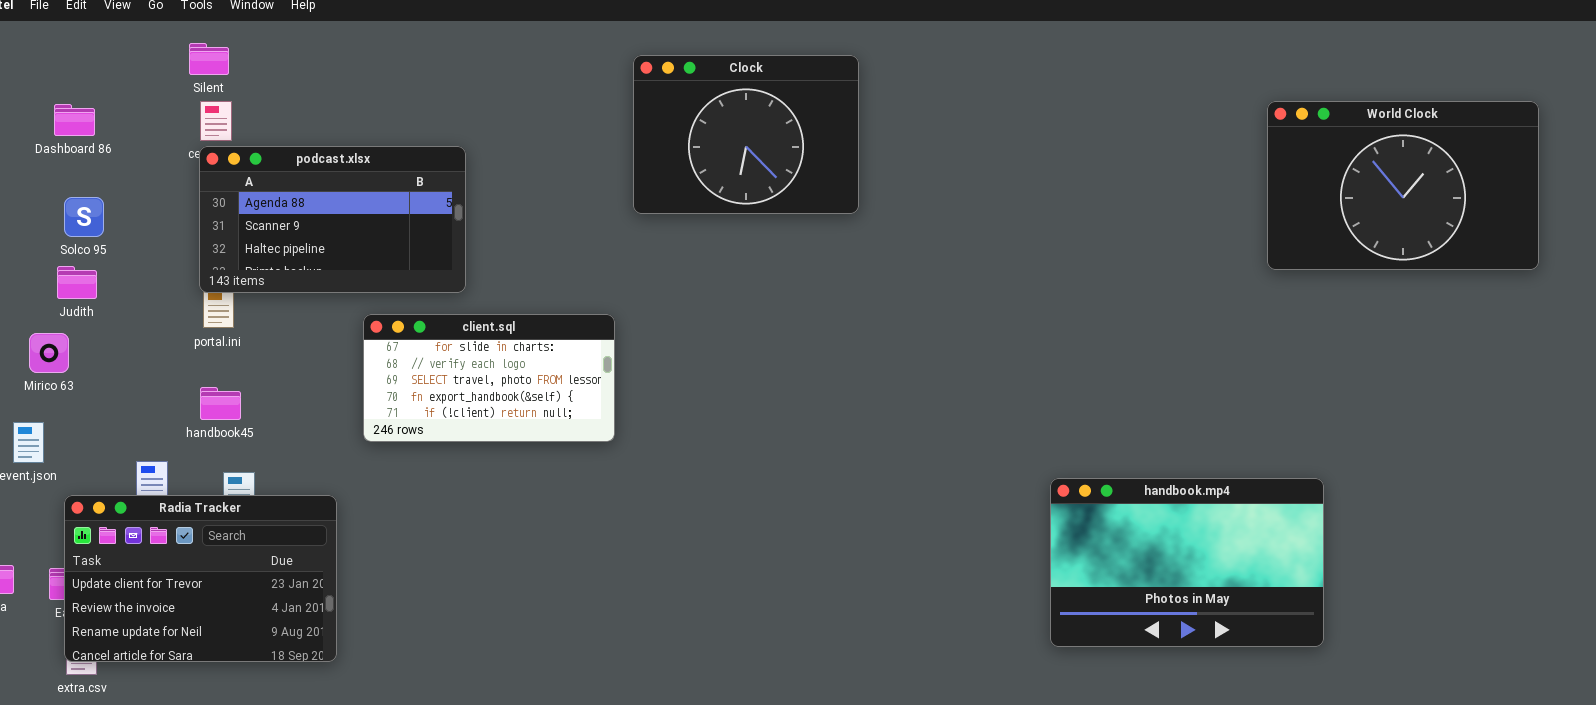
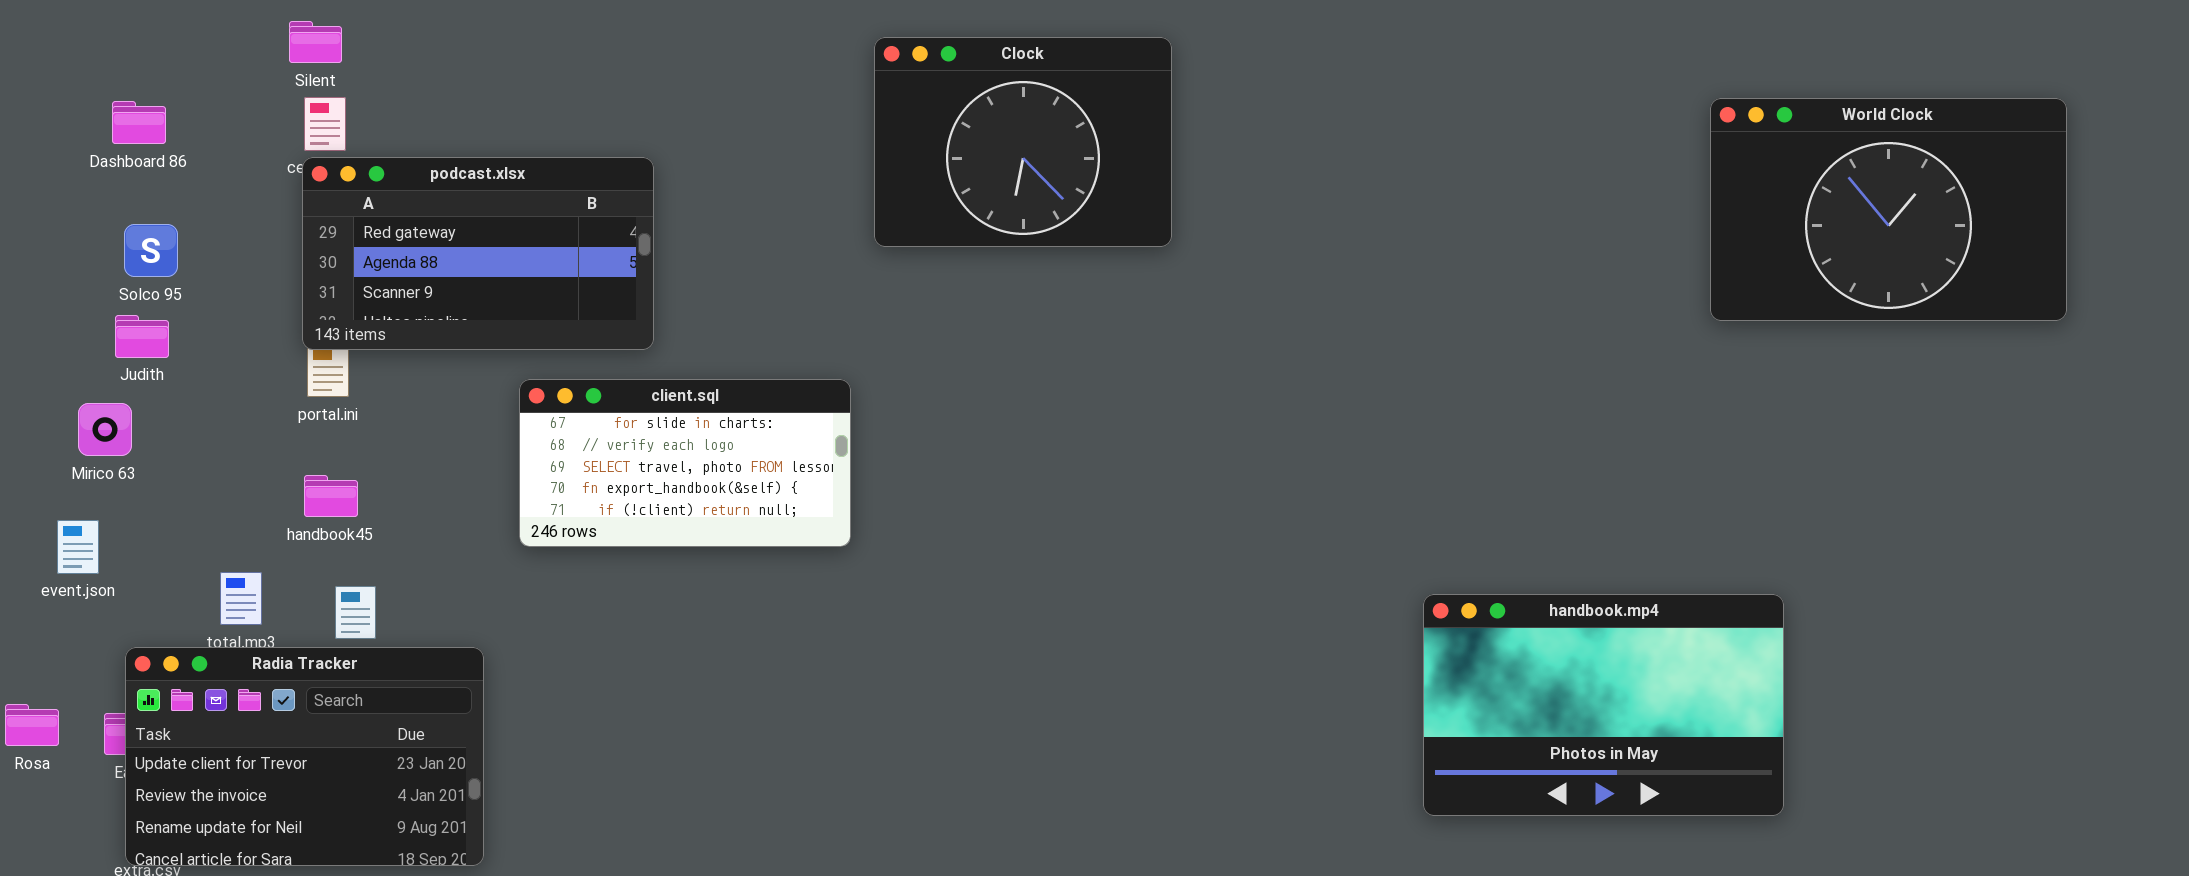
podcast.xlsx: [199,146,466,293] -> [302,157,654,350], scrolled up 1 row
Radia Tracker: [64,495,337,662] -> [125,647,484,866], moved

